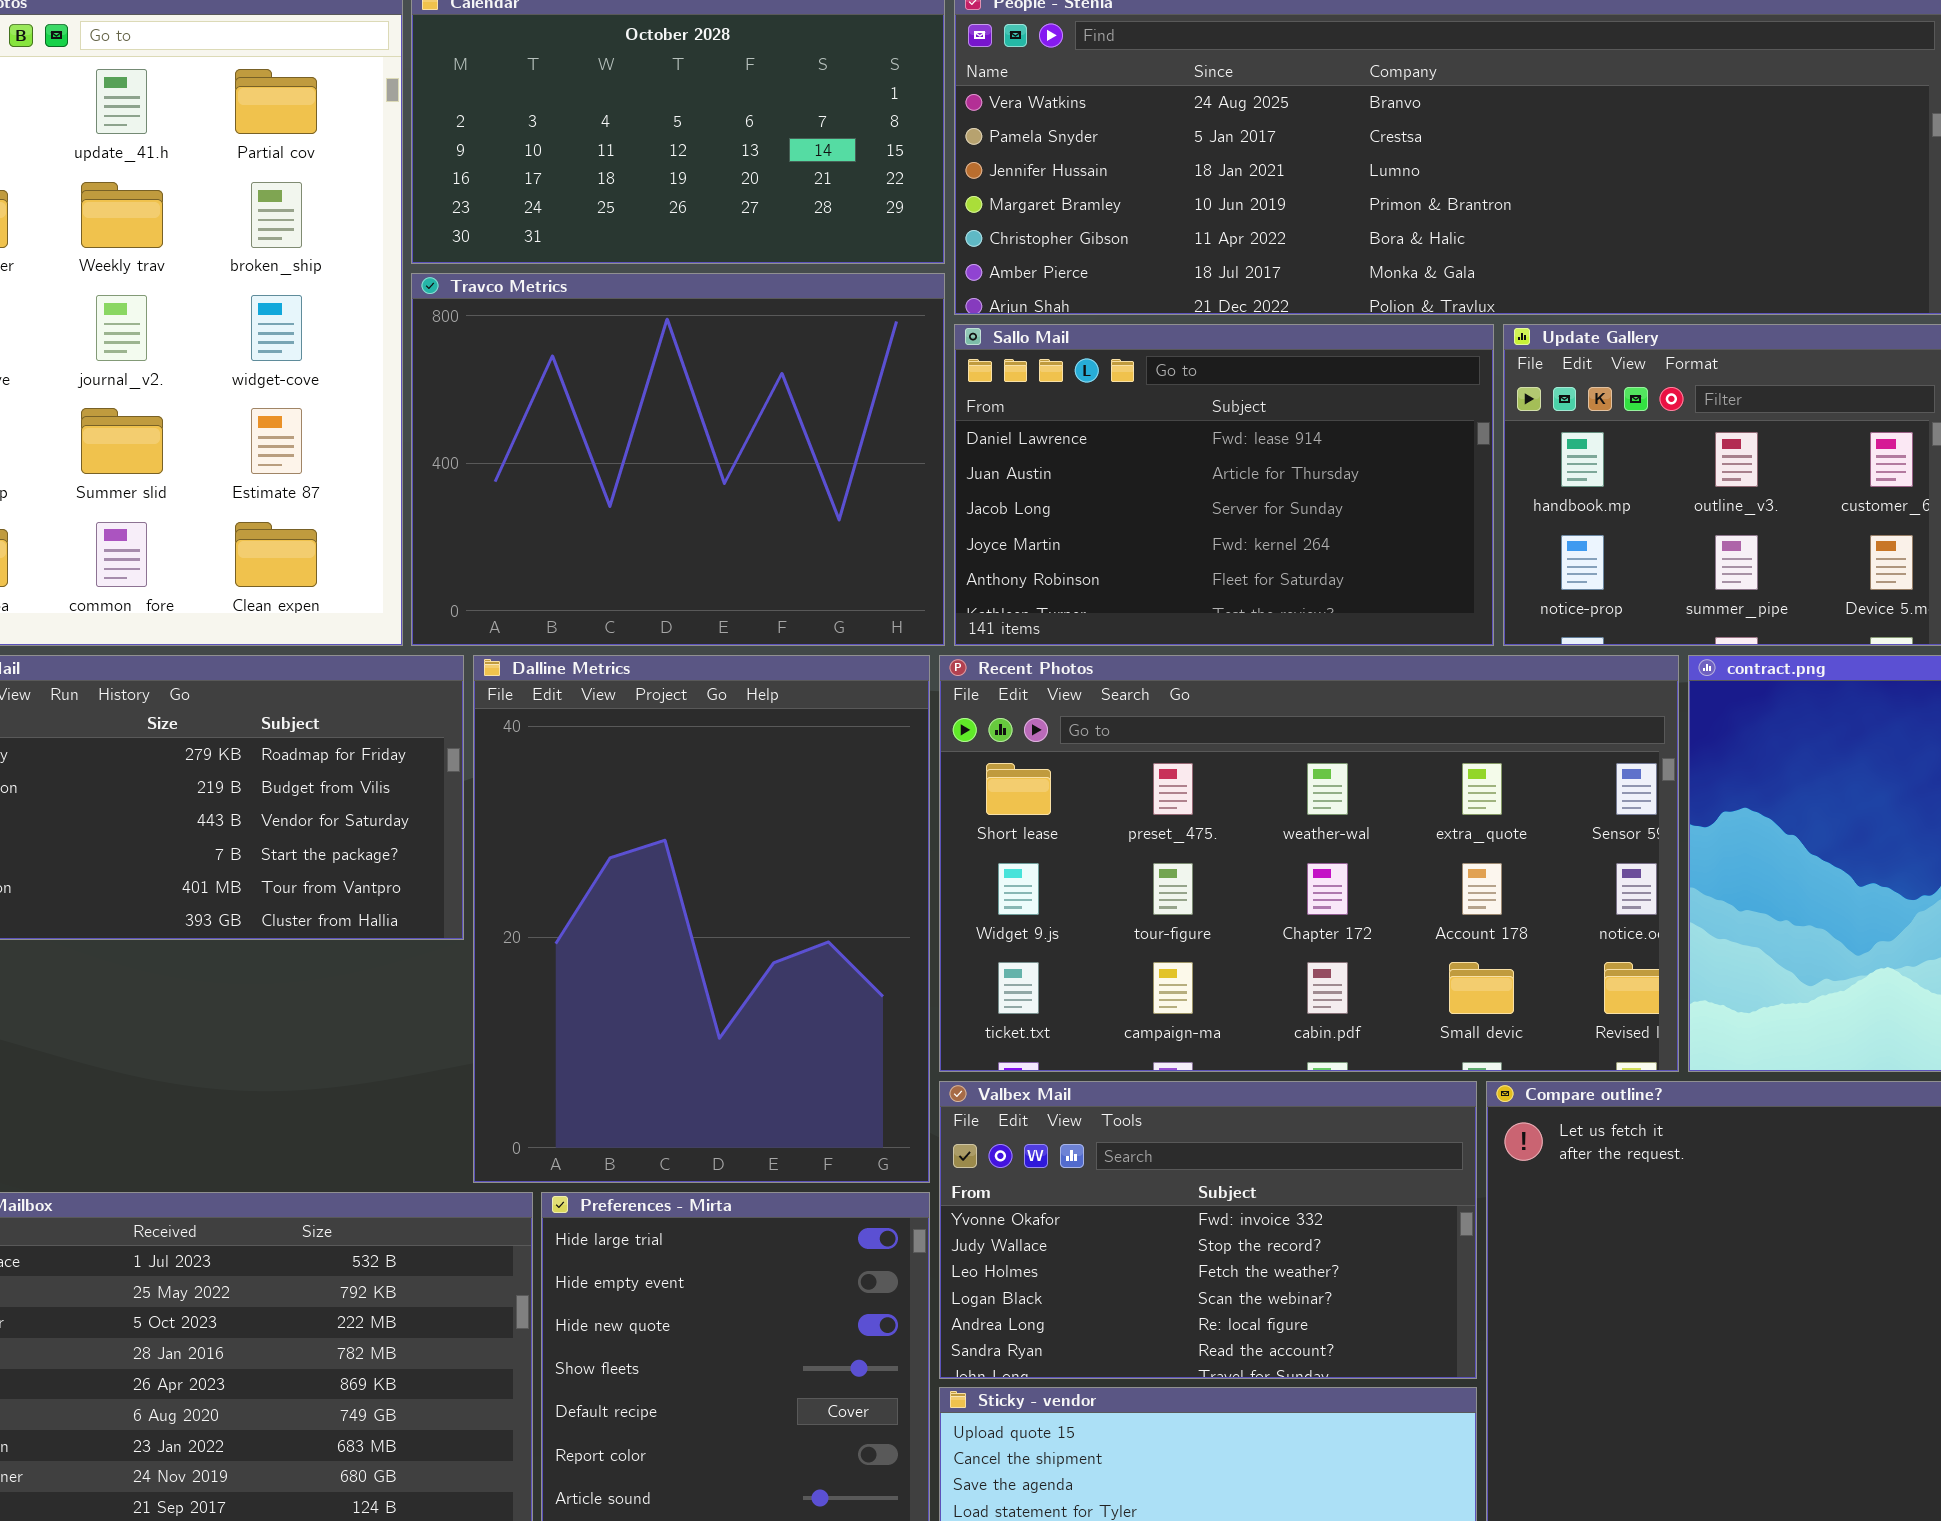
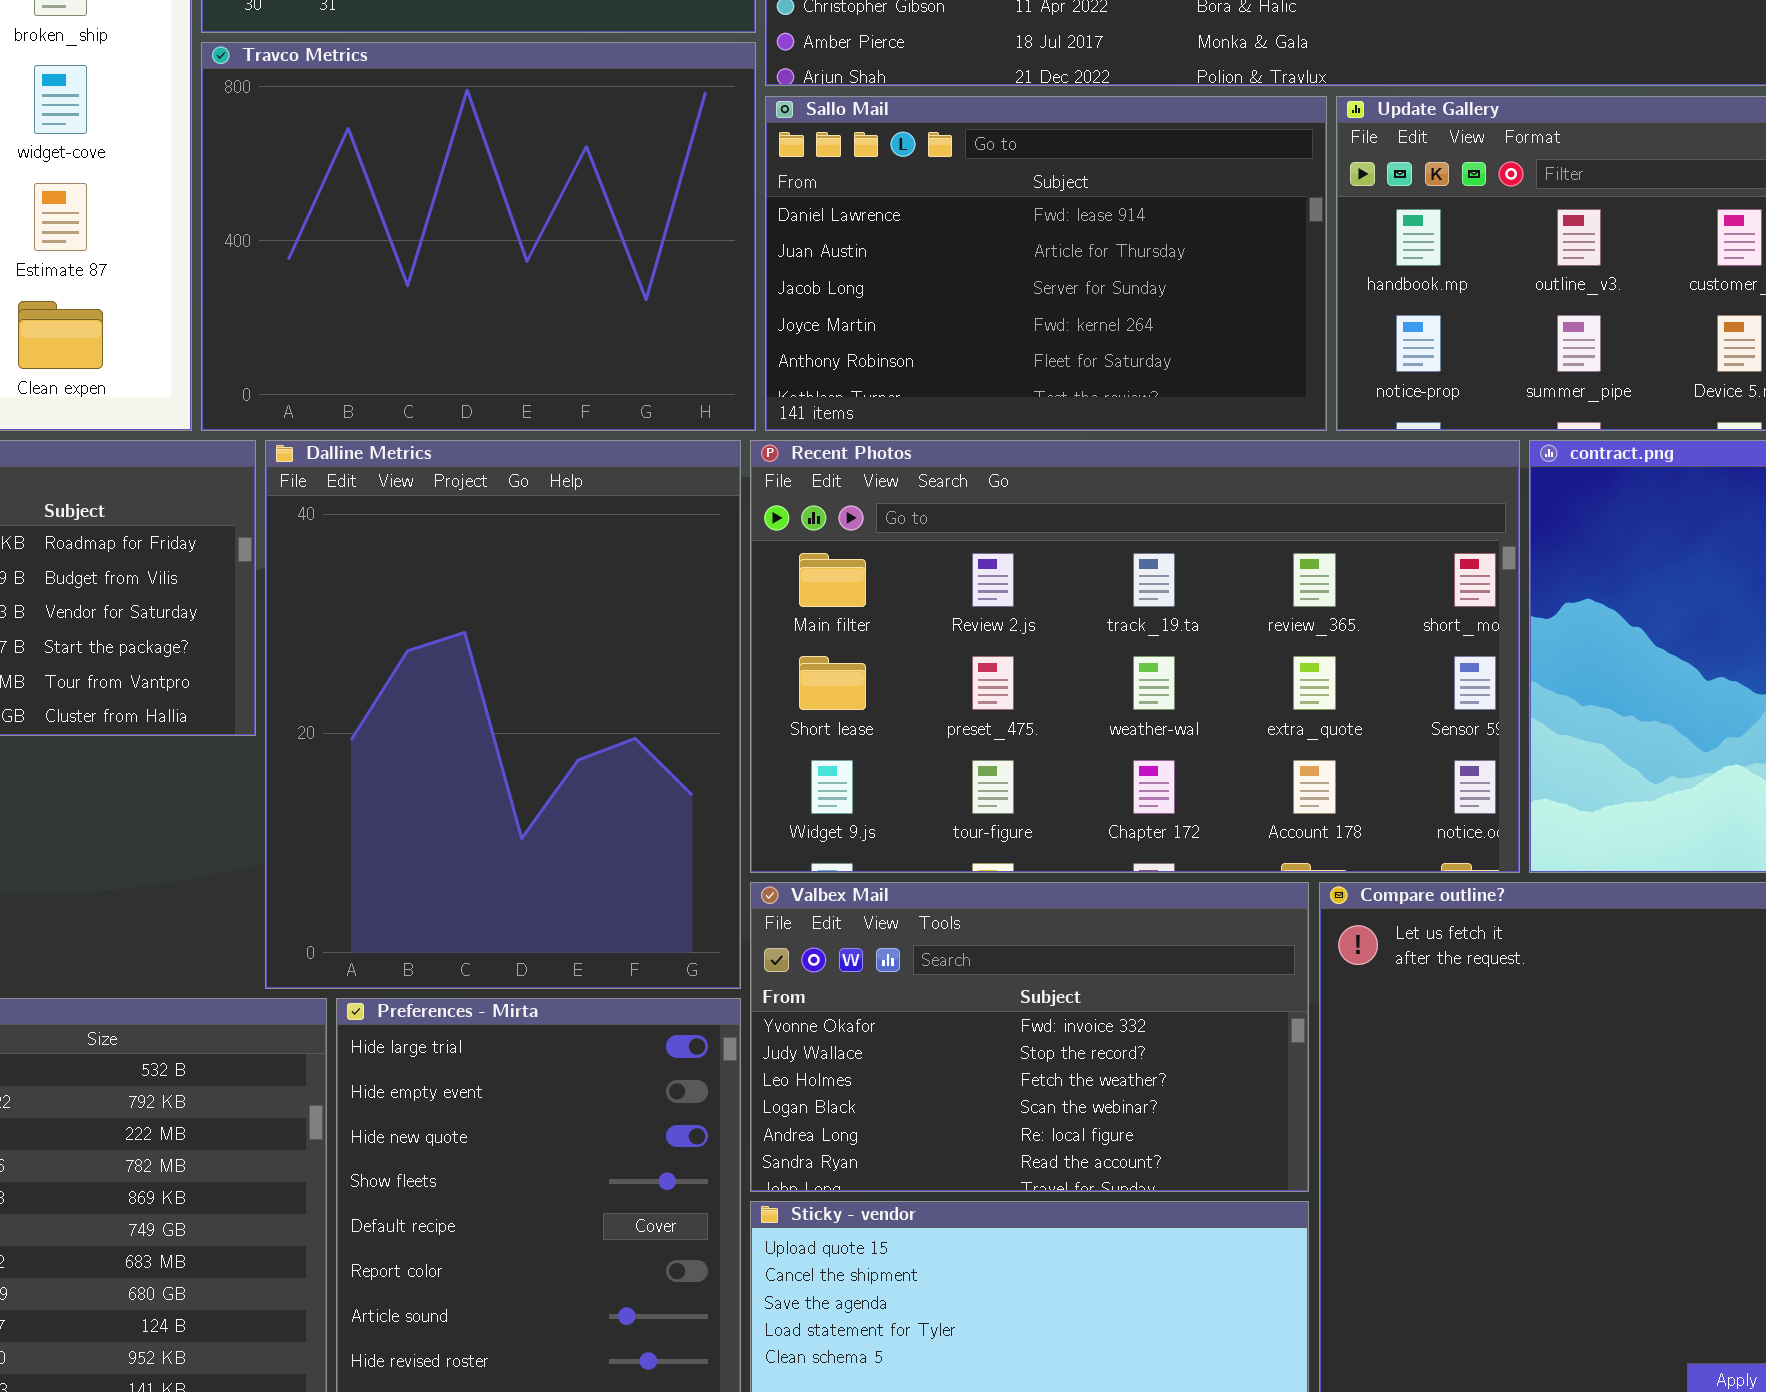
Recent Photos: [939,655,1679,1072] -> [750,440,1520,873], scrolled up 1 row

